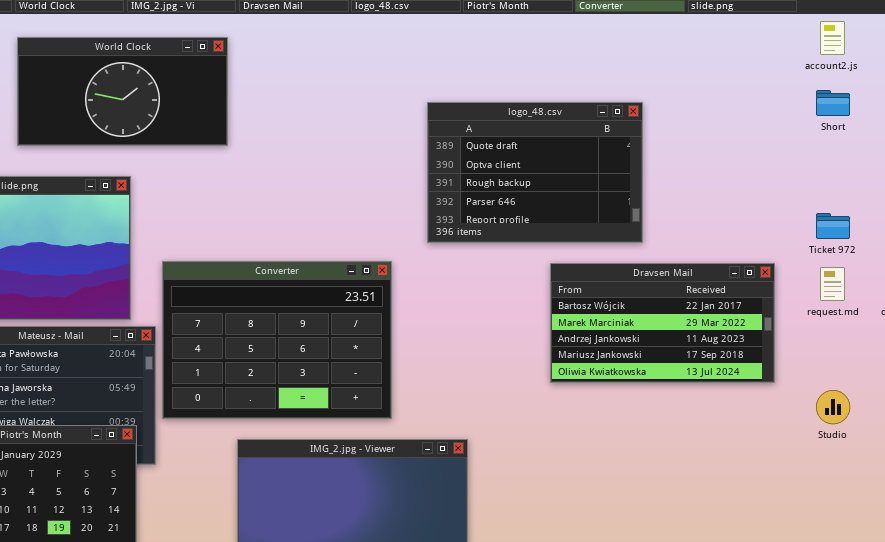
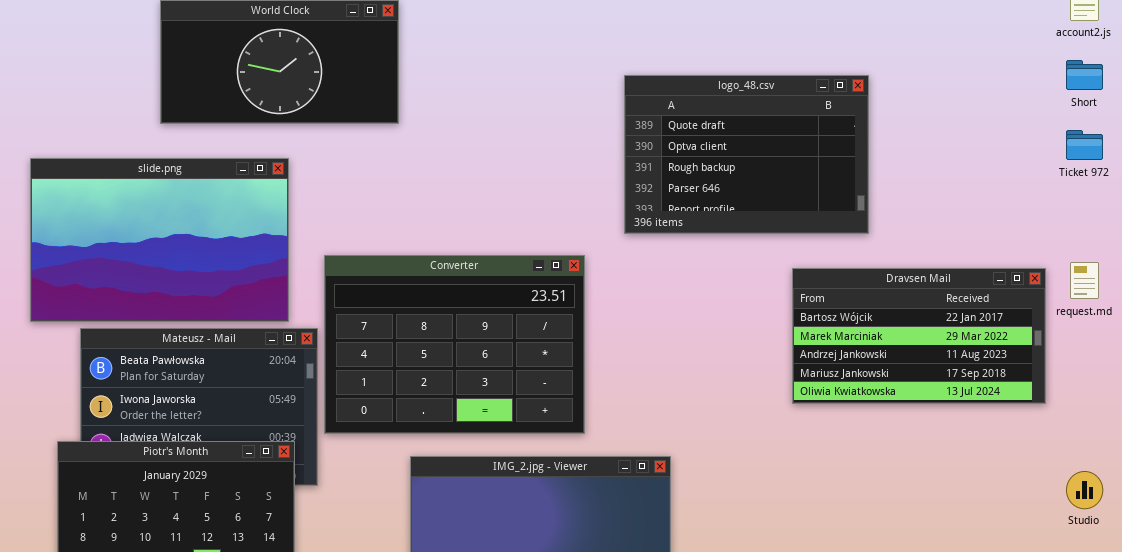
Ticket 972: [816,213,850,239] -> [1066,130,1103,160], moved
Dravsen Mail: [550,263,775,383] -> [792,268,1046,404], moved
Studio: [816,390,850,424] -> [1066,471,1103,509], moved

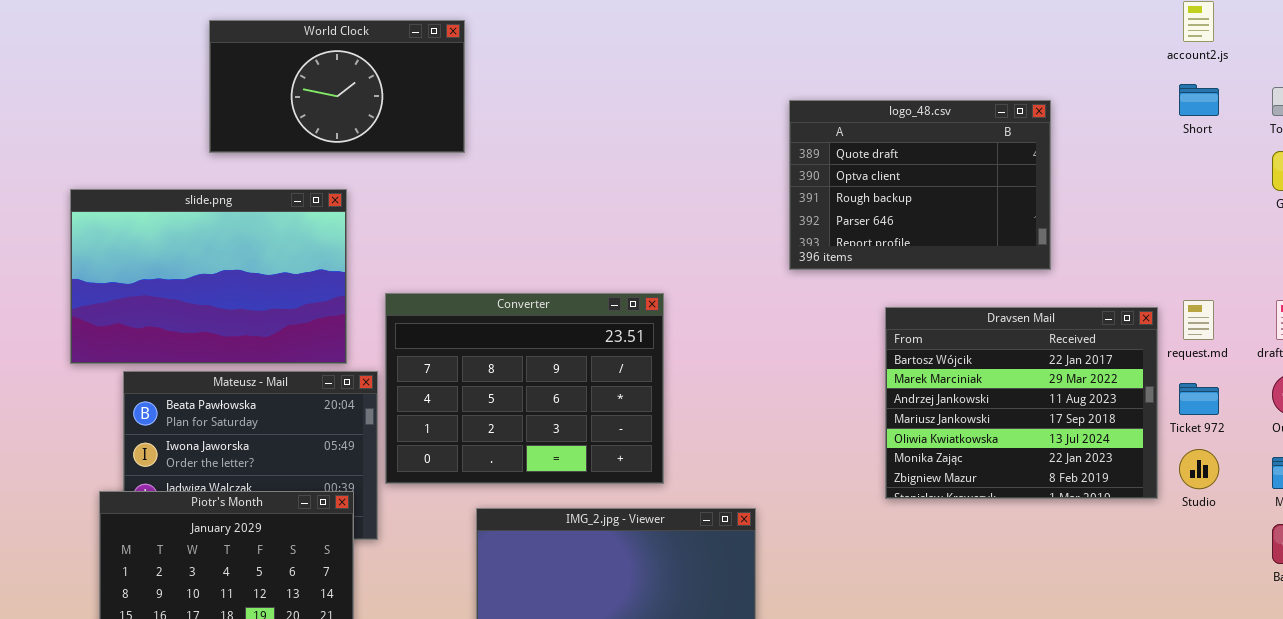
logo_48.csv: [624,75,869,234] -> [789,100,1051,270], moved
Ticket 972: [1066,130,1103,160] -> [1179,383,1219,415], moved
Dravsen Mail: [792,268,1046,404] -> [885,307,1158,499], resized
Studio: [1066,471,1103,509] -> [1179,449,1219,489], moved

